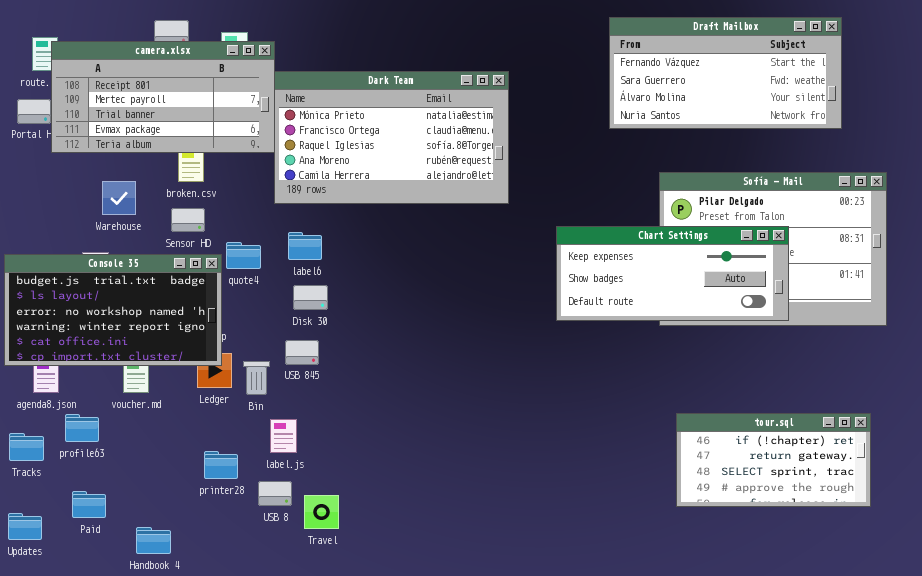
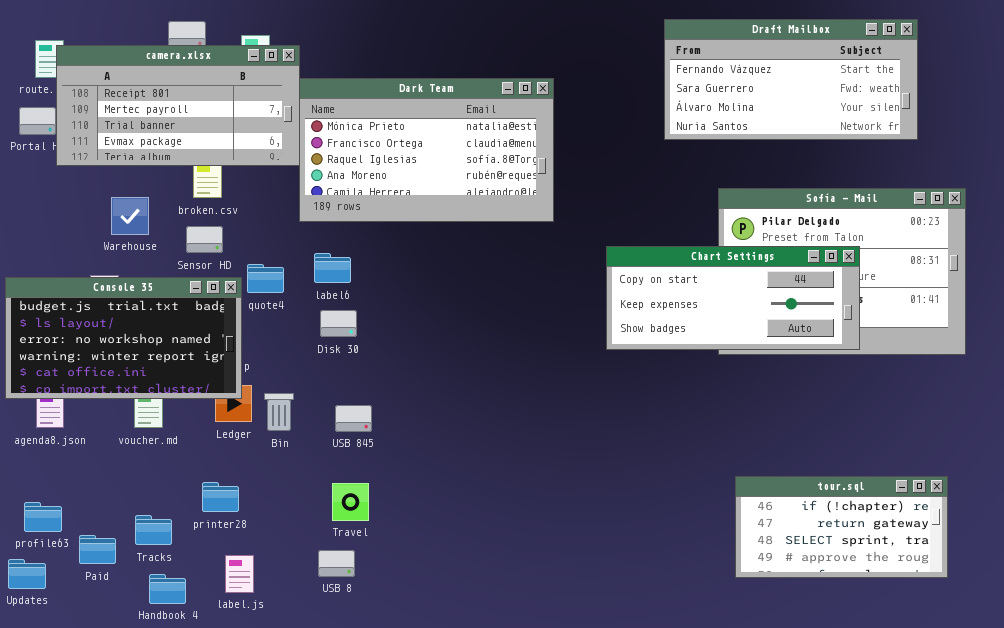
Chart Settings: [556,226,789,321] -> [606,246,860,350], scrolled up 1 row
USB 845: [285,340,319,365] -> [335,405,372,432], moved
tour.sql: [676,413,871,507] -> [735,476,948,578], moved
profile63: [65,414,99,442] -> [24,502,62,532], moved
label.js: [270,419,297,453] -> [225,555,254,593], moved
Tracks: [9,433,44,461] -> [135,515,172,545], moved
printer28: [204,451,238,479] -> [202,482,239,512], moved
USB 8: [258,481,292,506] -> [318,550,355,577], moved
Travel: [304,495,339,529] -> [332,483,369,521], moved

